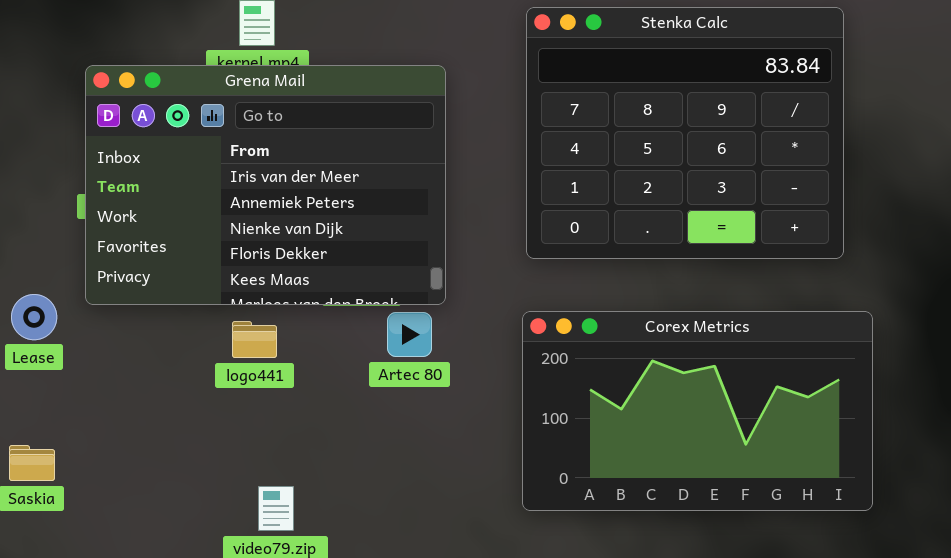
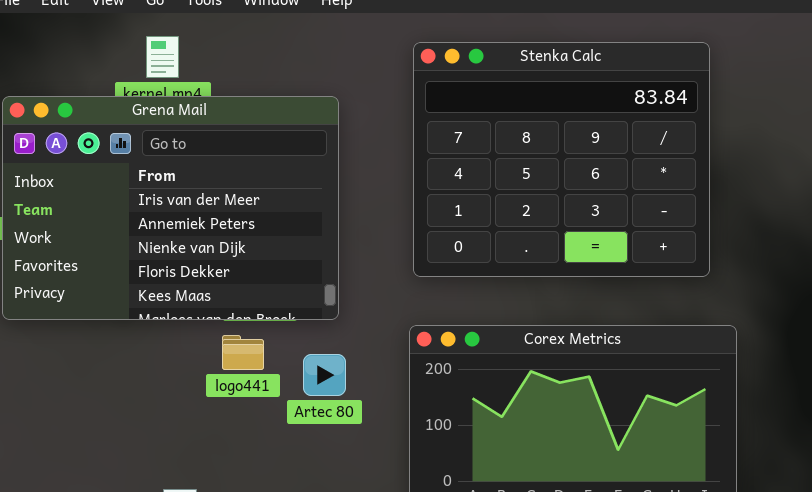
Artec 80: [387,312,432,357] -> [303,354,346,396], moved
logo441: [232,321,277,358] -> [222,335,264,370], moved

